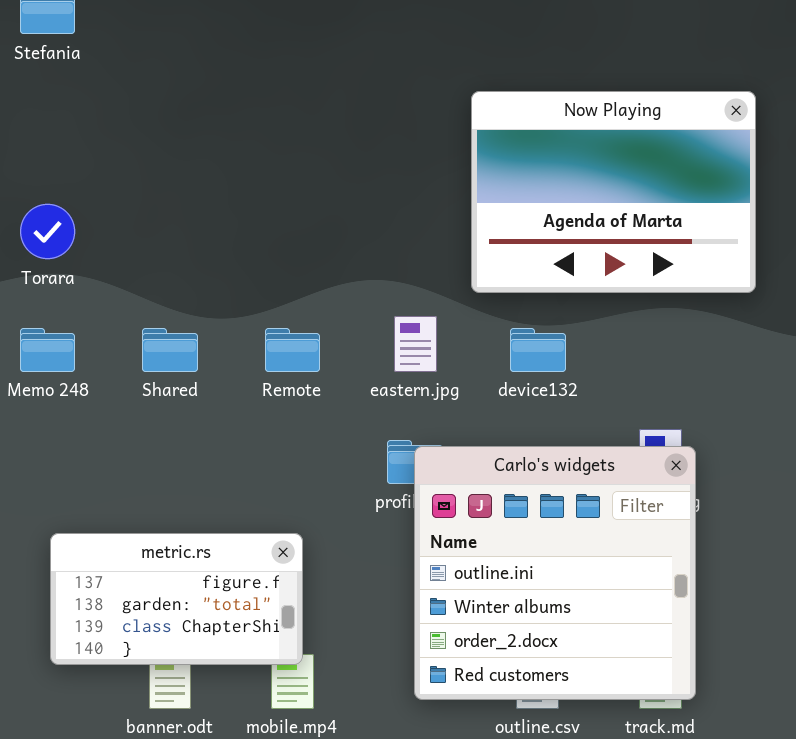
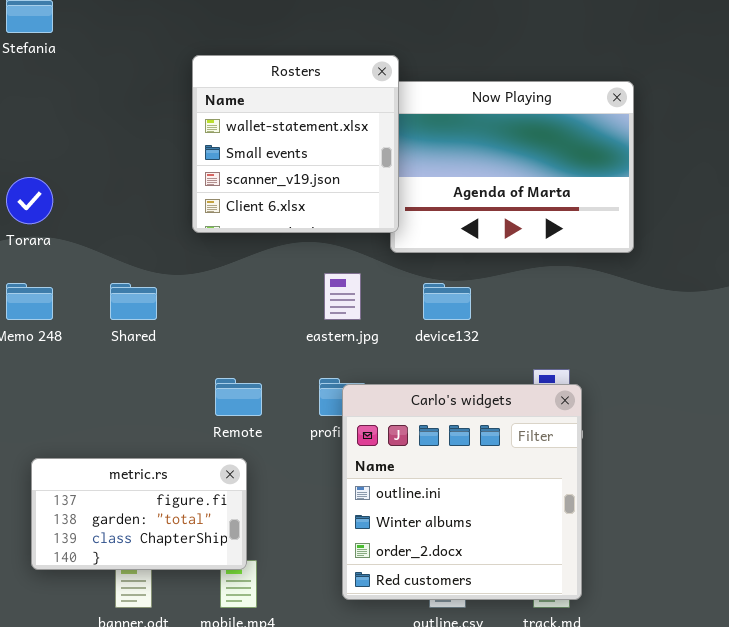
Rosters: none -> [192,55,399,233], opened
Remote: [265,328,320,372] -> [215,378,262,416], moved

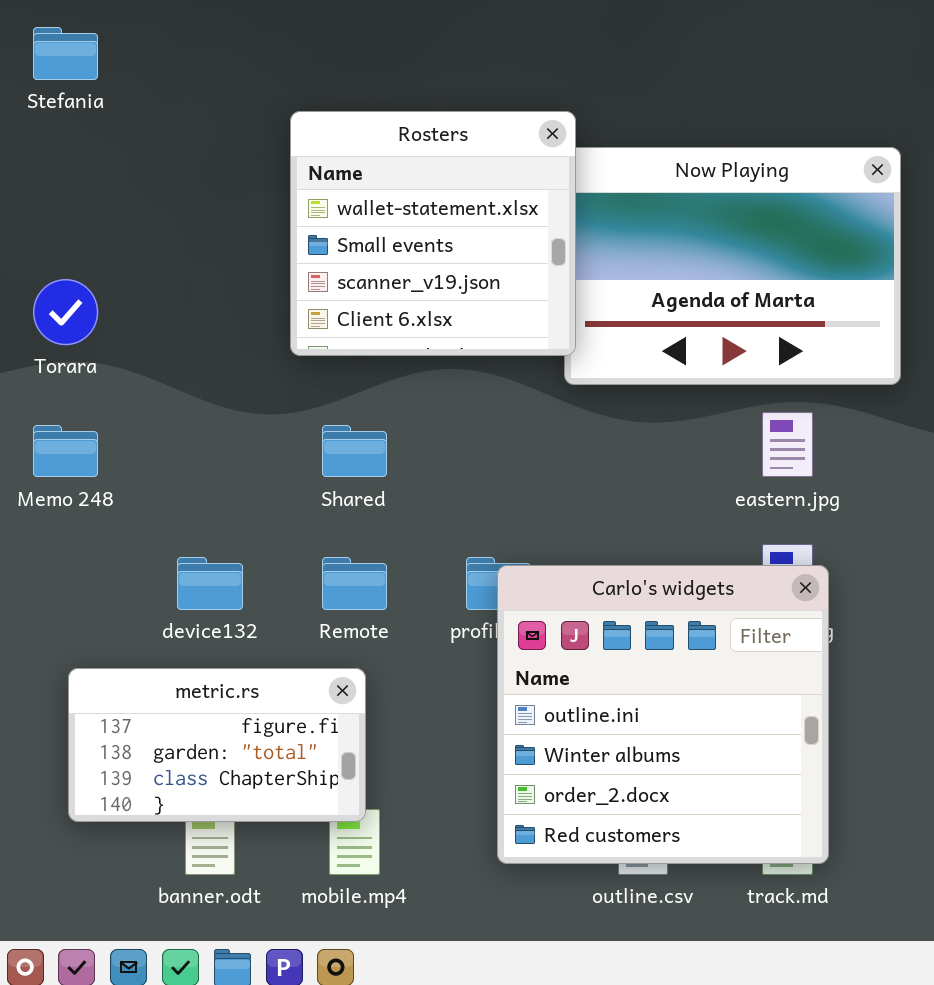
eastern.jpg: [324,273,361,320] -> [762,412,813,477], moved
Shared: [110,283,157,320] -> [322,425,387,477], moved
device132: [423,283,471,320] -> [177,557,243,610], moved

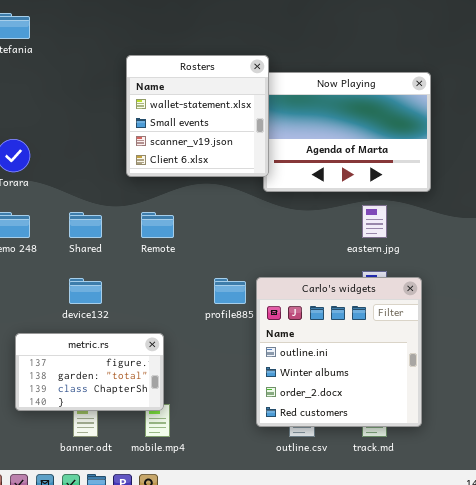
Shared: [322,425,387,477] -> [69,212,102,238], moved
Remote: [322,557,387,610] -> [141,212,174,238], moved
Carlo's widgets: [497,565,829,864] -> [256,277,422,427], moved

